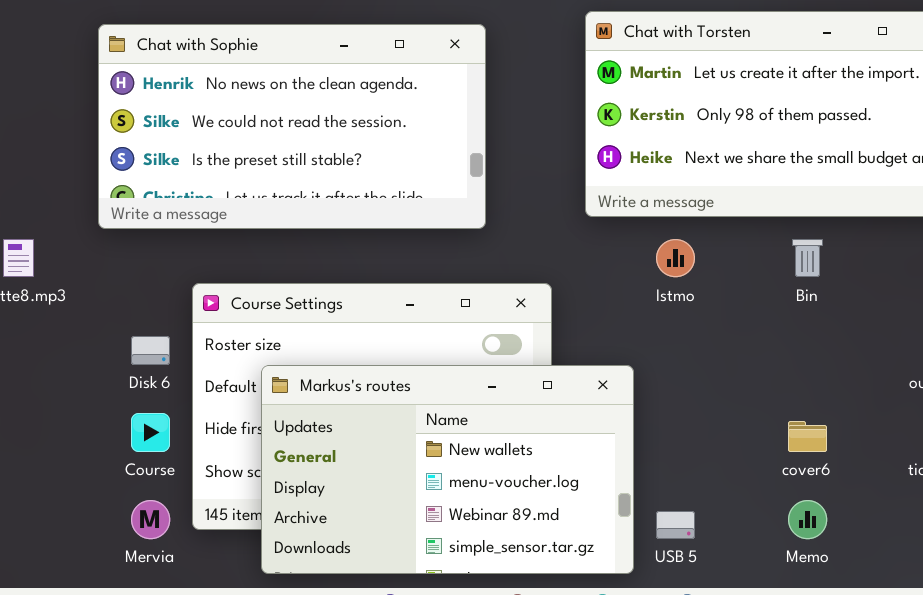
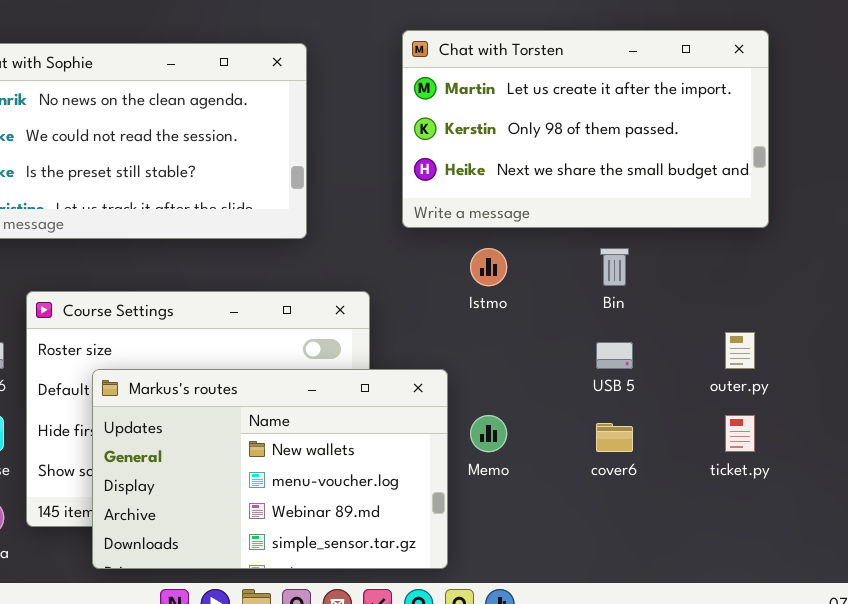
Memo: [788,500,827,539] -> [470,415,507,452], moved
USB 5: [656,511,695,539] -> [596,342,633,369], moved

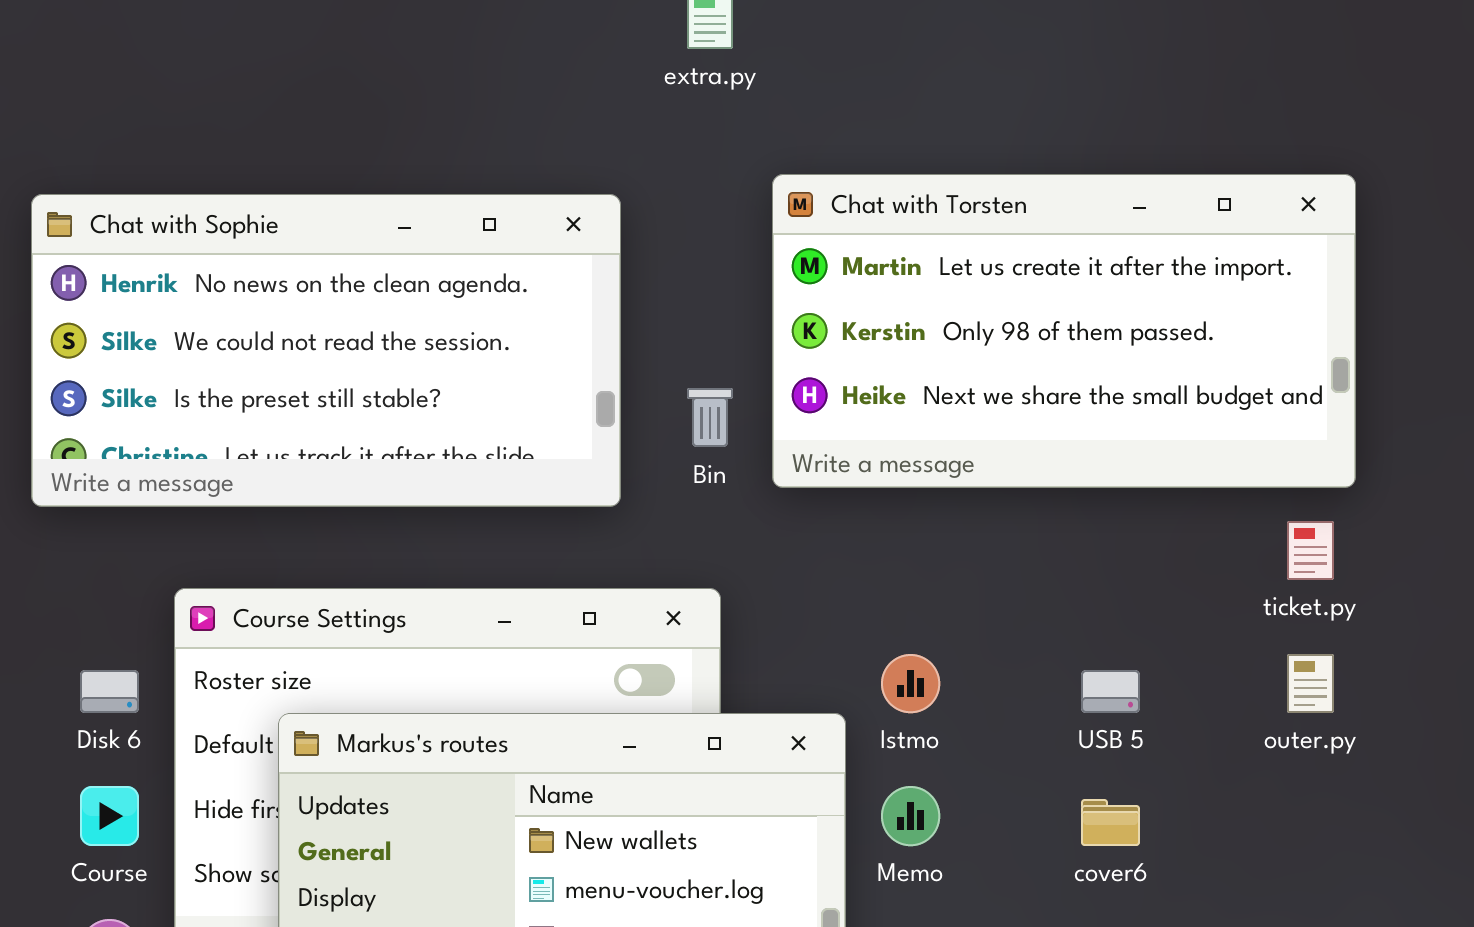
Istmo: [470,248,507,286] -> [881,654,940,713], moved
Bin: [600,248,629,286] -> [687,388,733,447], moved
ticket.py: [725,415,755,452] -> [1287,521,1334,580], moved

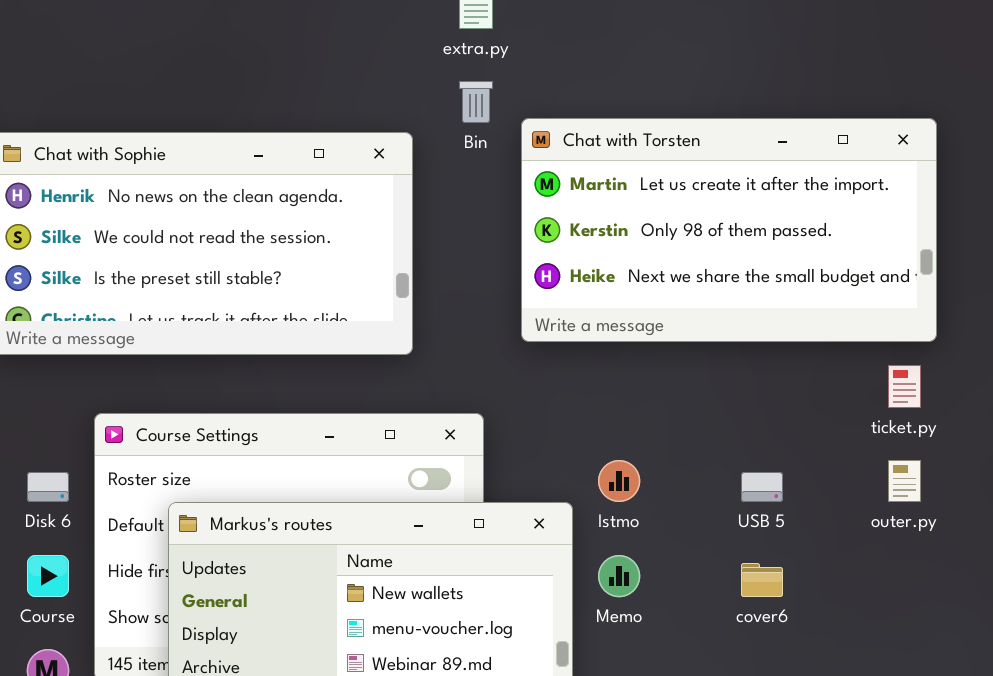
Bin: [687,388,733,447] -> [459,81,493,123], moved

